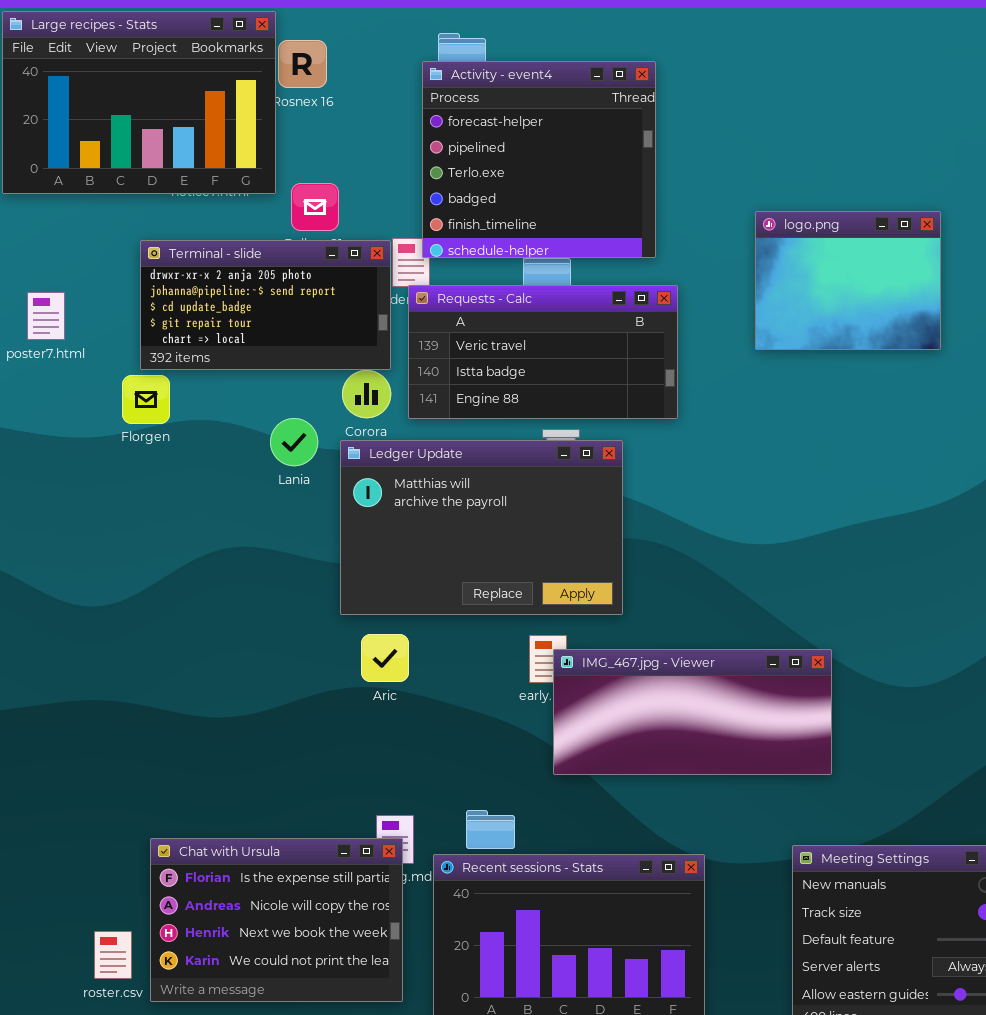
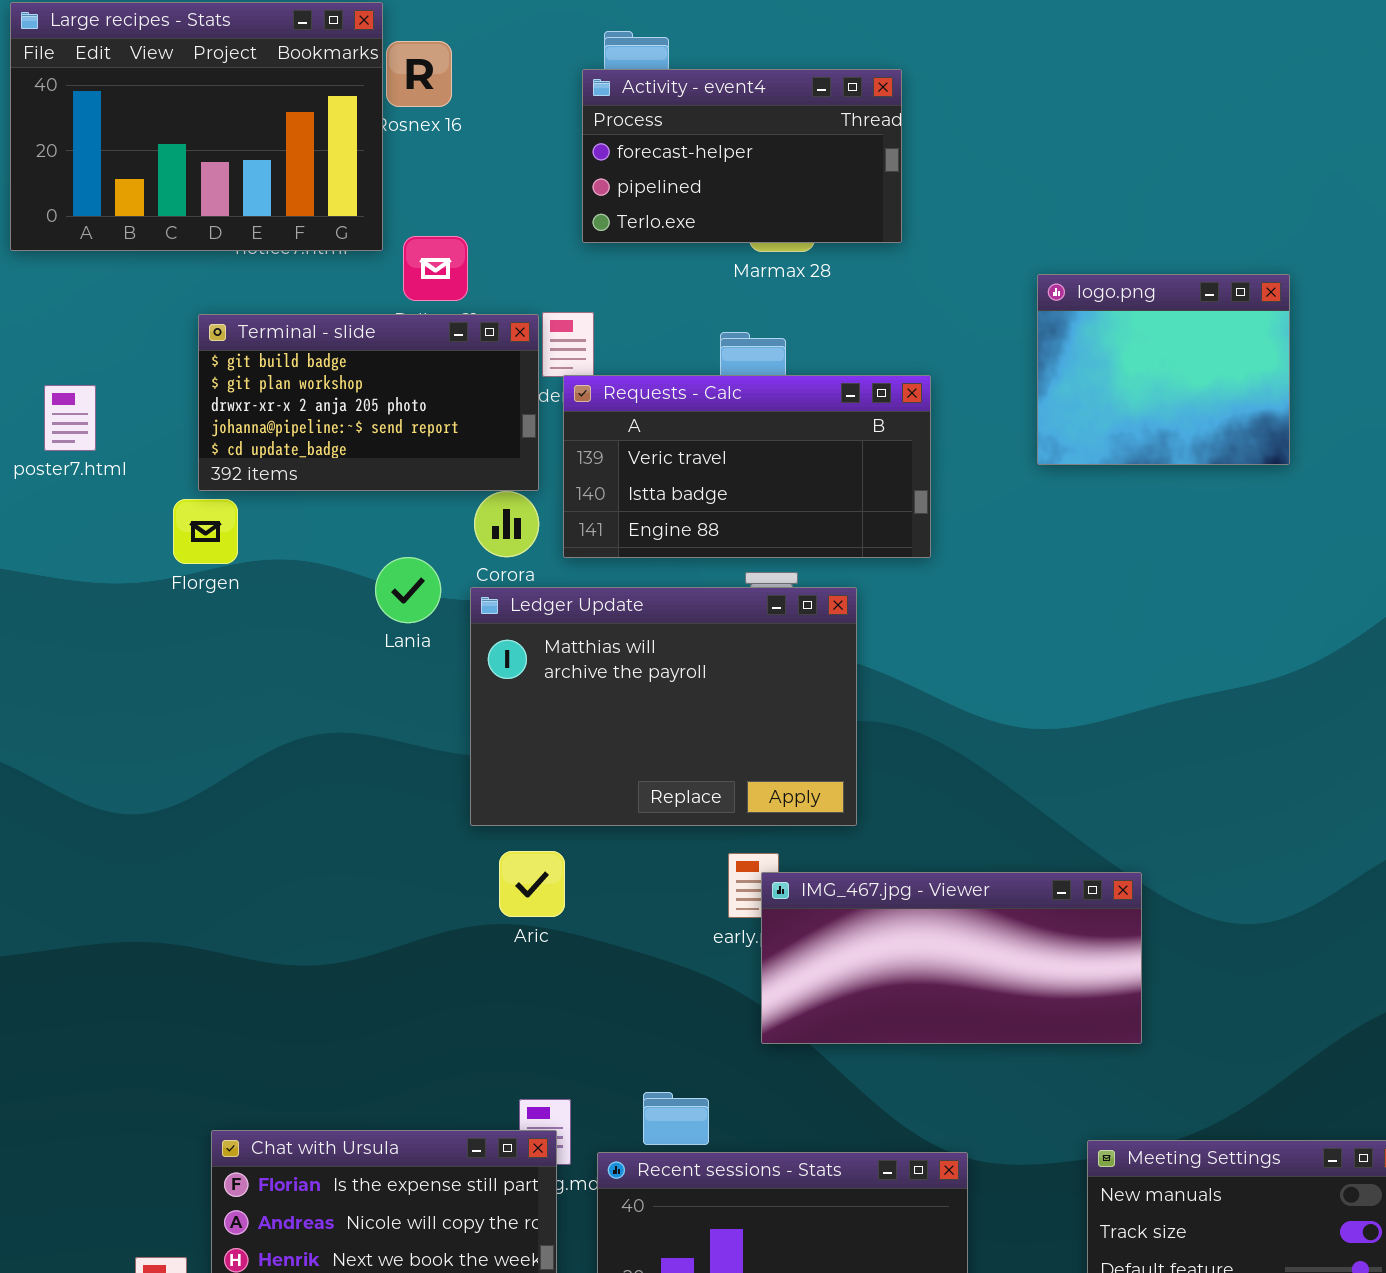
Activity - event4: [422,61,656,258] -> [582,69,902,243], resized
Terminal - slide: [140,240,391,370] -> [198,314,539,491], scrolled up 2 rows

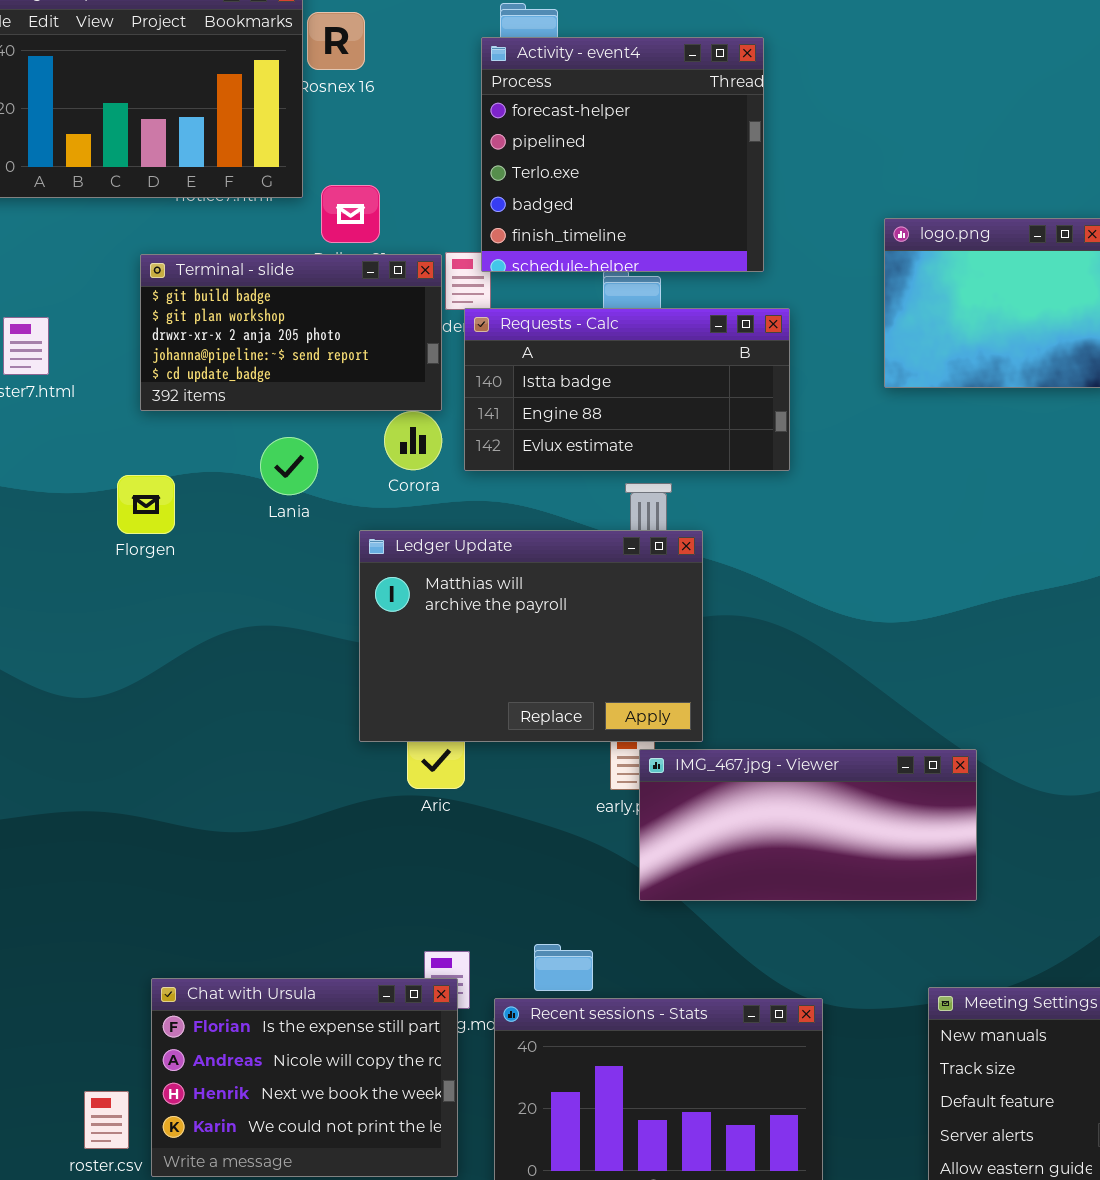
Activity - event4: [582,69,902,243] -> [481,37,764,272], resized
Requests - Calc: [563,375,931,558] -> [464,308,790,471], scrolled down 1 row
Florgen: [173,499,238,564] -> [117,475,175,534], moved
Lania: [375,557,441,623] -> [260,437,318,495], moved
Ledger Update: [470,587,857,826] -> [359,530,703,742], moved

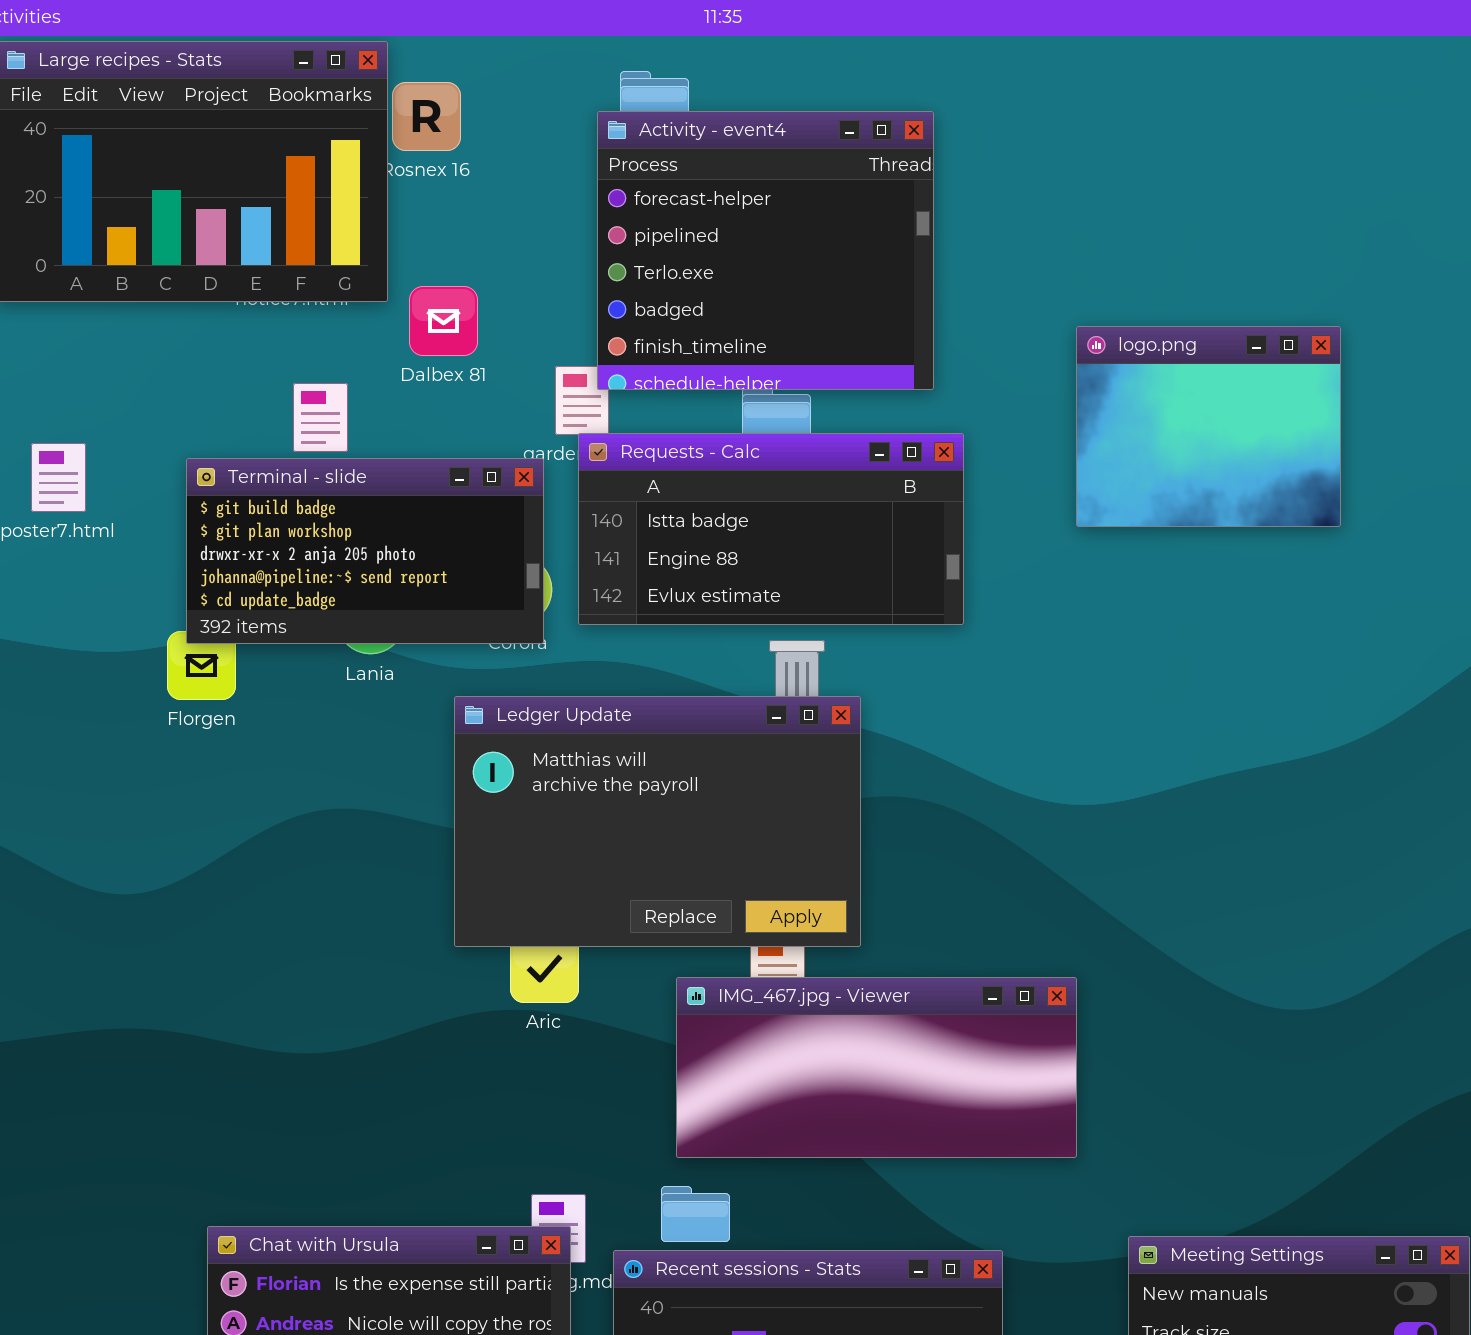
Terminal - slide: [140,254,442,411] -> [186,458,544,644], moved
IMG_467.jpg - Viewer: [639,749,977,901] -> [676,977,1077,1158], moved

